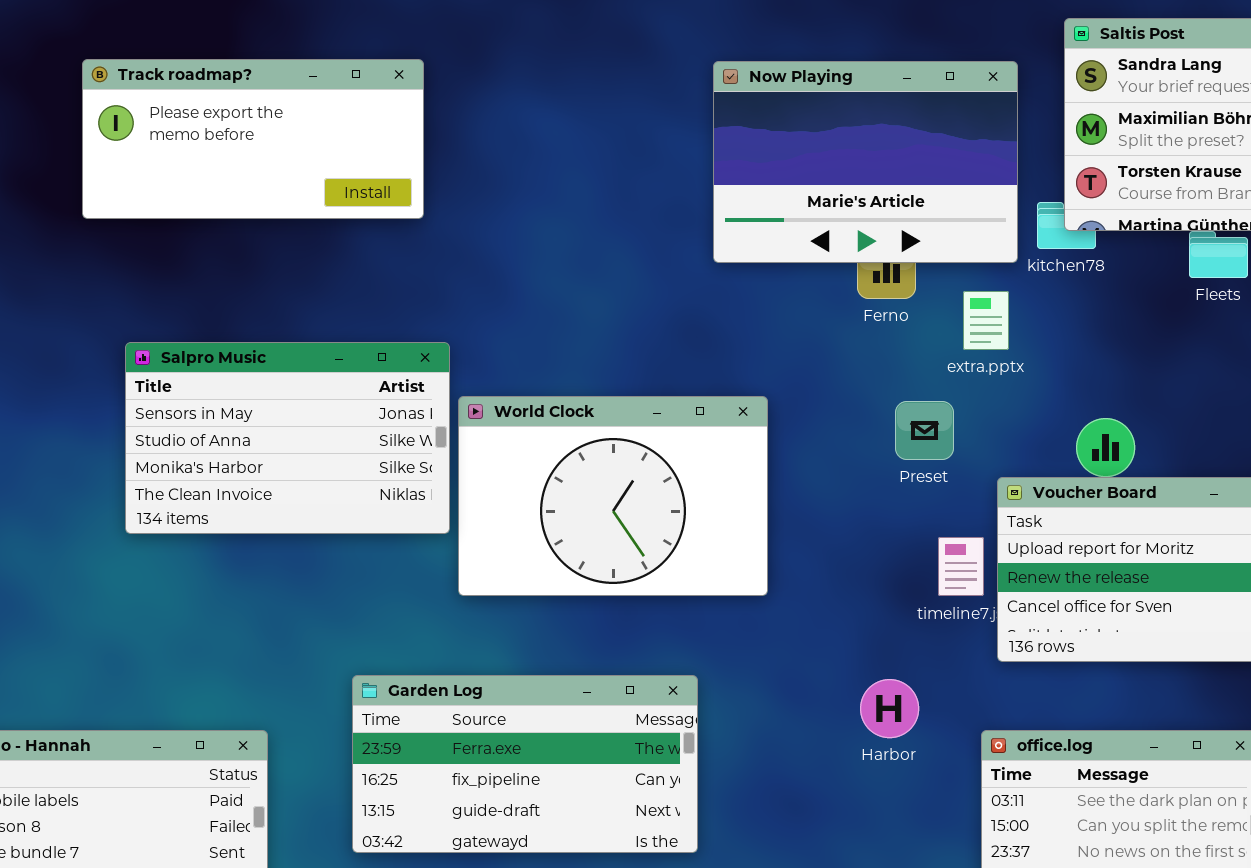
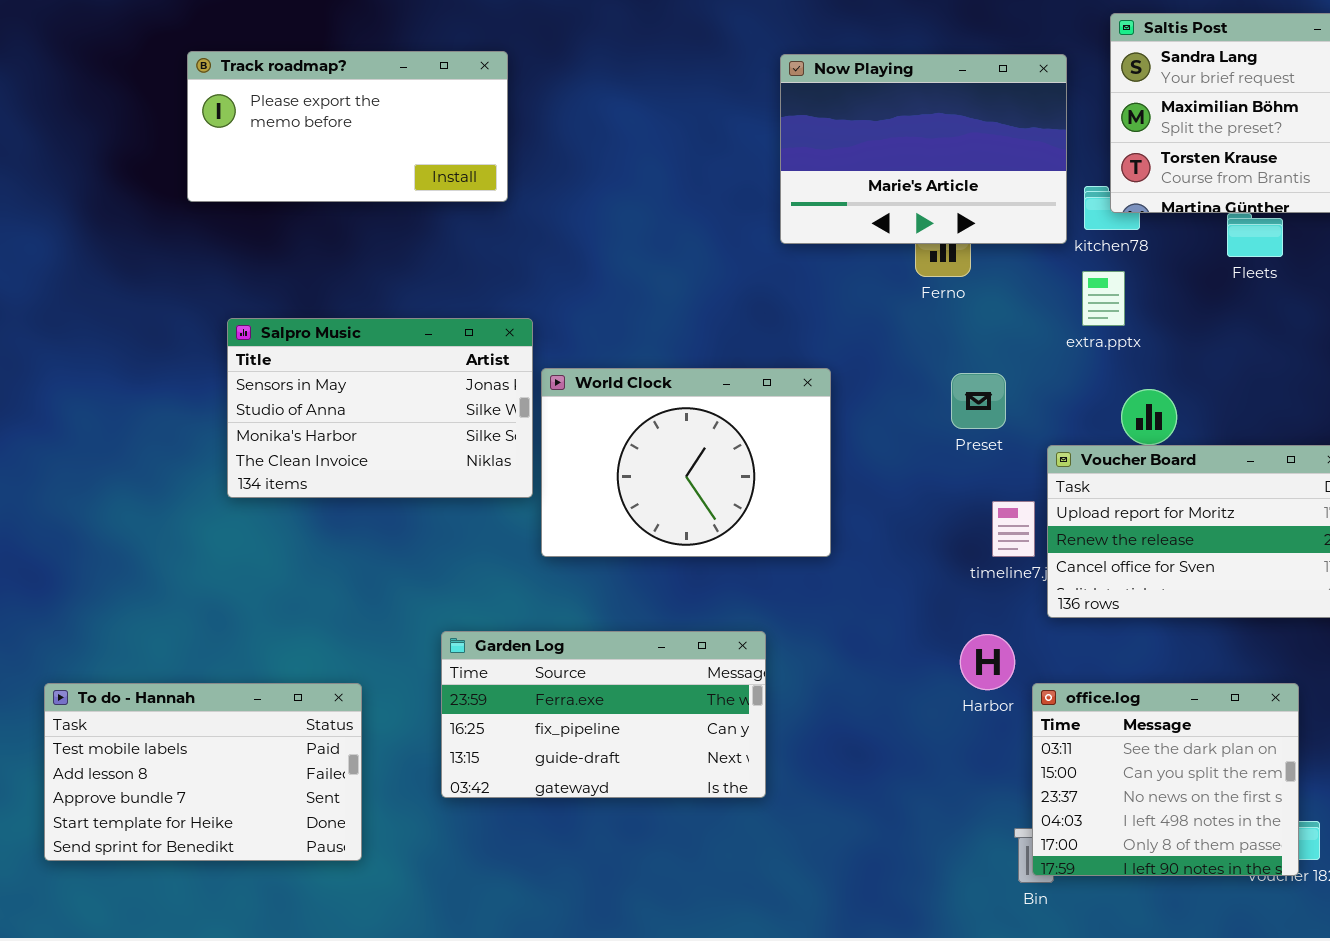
extra.pptx: [963,291,1009,350] -> [1082,271,1125,326], moved
Harbor: [860,679,919,738] -> [960,634,1015,690], moved

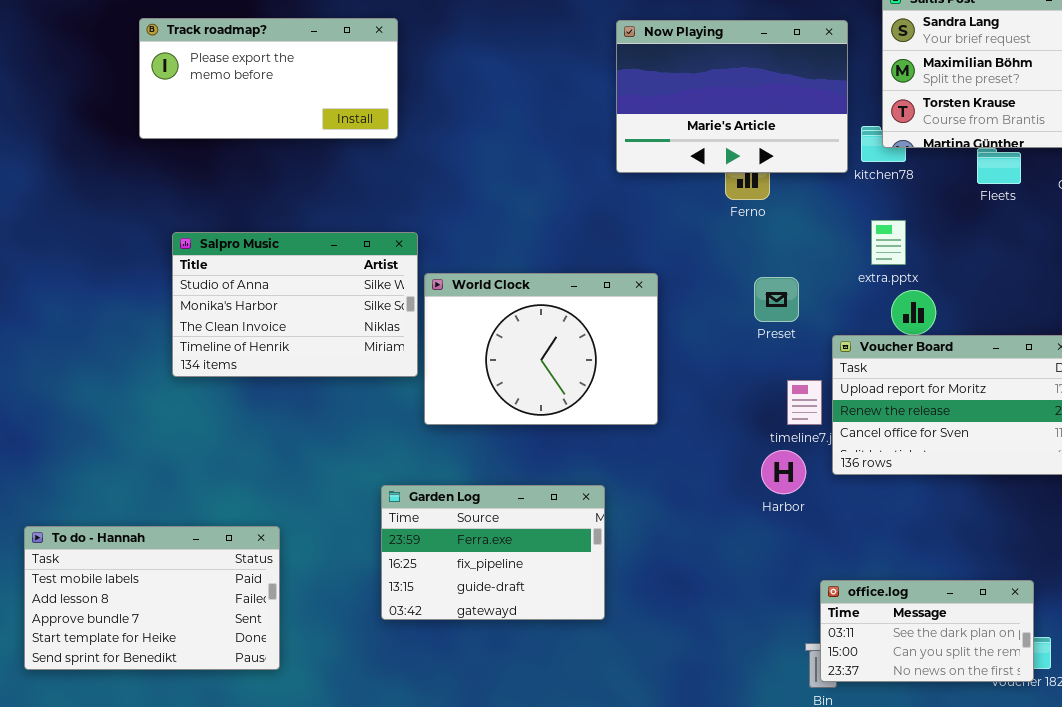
extra.pptx: [1082,271,1125,326] -> [871,220,906,265], moved
Salpro Music: [227,318,533,498] -> [172,232,418,377], scrolled down 1 row
Garden Log: [441,631,766,798] -> [381,485,605,620], resized
Harbor: [960,634,1015,690] -> [761,450,806,494], moved
office.log: [1032,683,1299,876] -> [820,580,1034,682], resized

